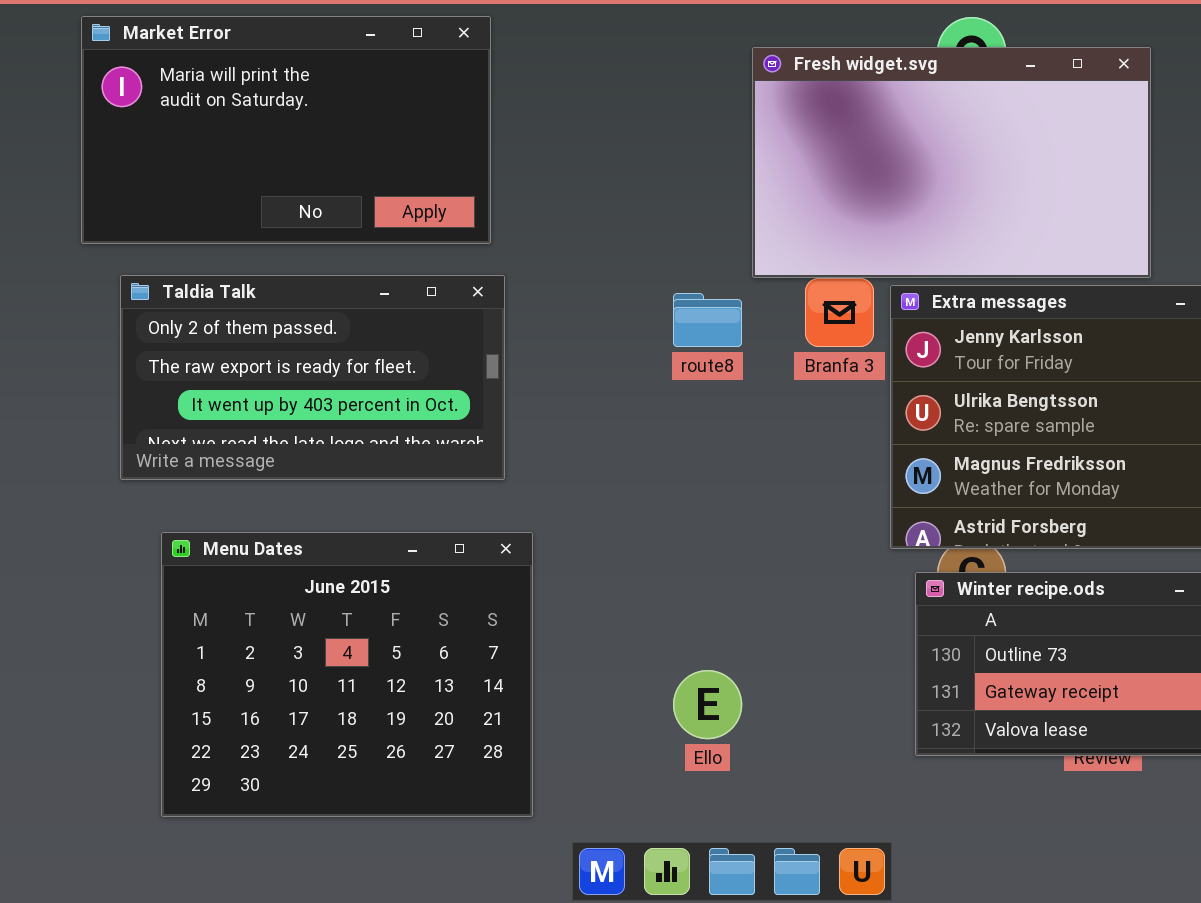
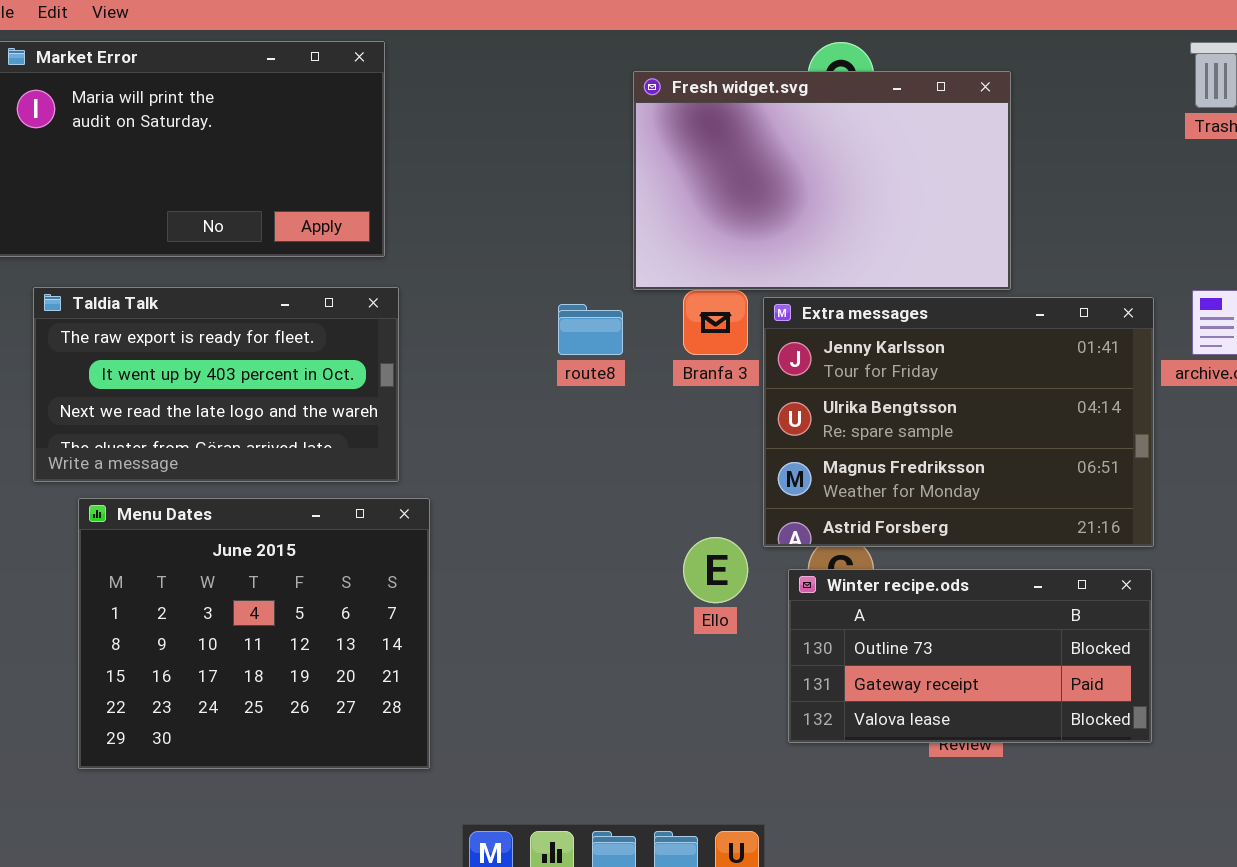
Taldia Talk: [120,275,505,480] -> [33,287,399,482], scrolled down 1 row
Menu Dates: [161,532,533,817] -> [78,498,430,769], moved
Ello: [673,670,742,739] -> [683,537,748,603], moved

